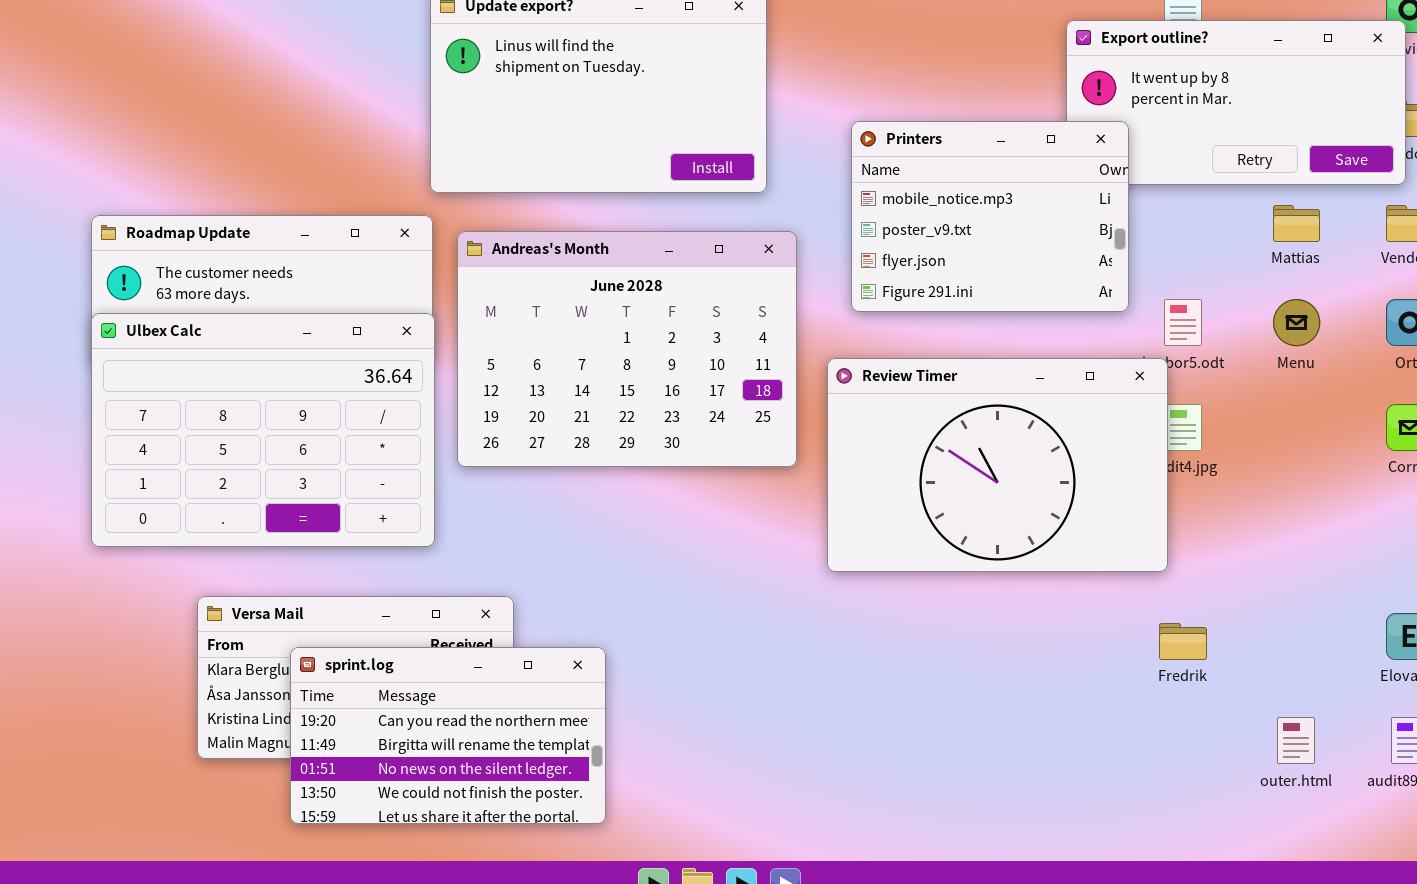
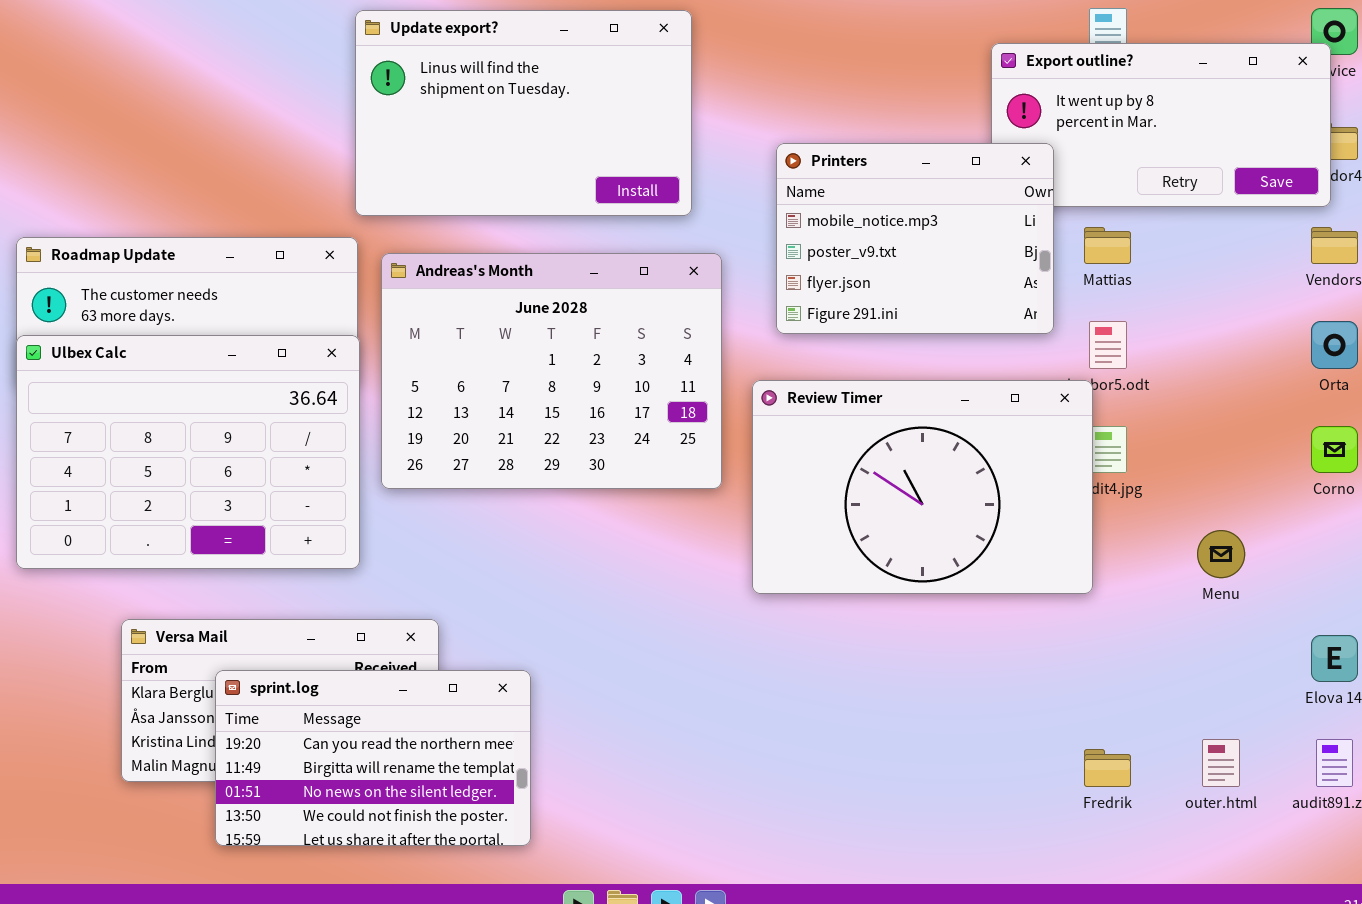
Mattias: [1273,205,1320,242] -> [1084,227,1131,264], moved
Menu: [1273,299,1320,346] -> [1197,530,1245,578], moved
Fredrik: [1159,623,1207,660] -> [1084,749,1131,787], moved

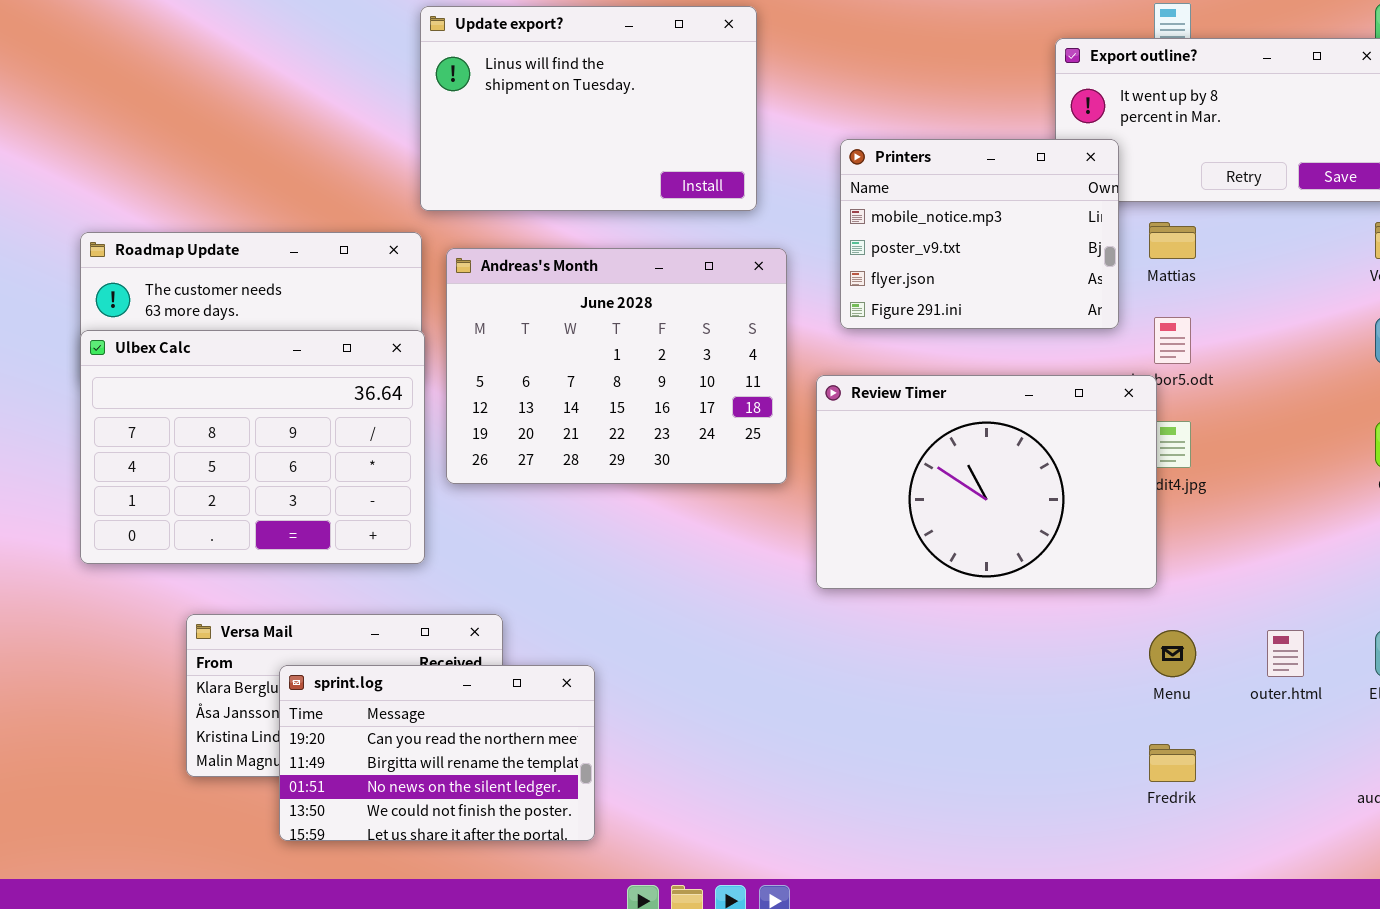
Menu: [1197,530,1245,578] -> [1149,630,1196,677], moved
outer.html: [1202,739,1240,787] -> [1267,630,1304,677], moved

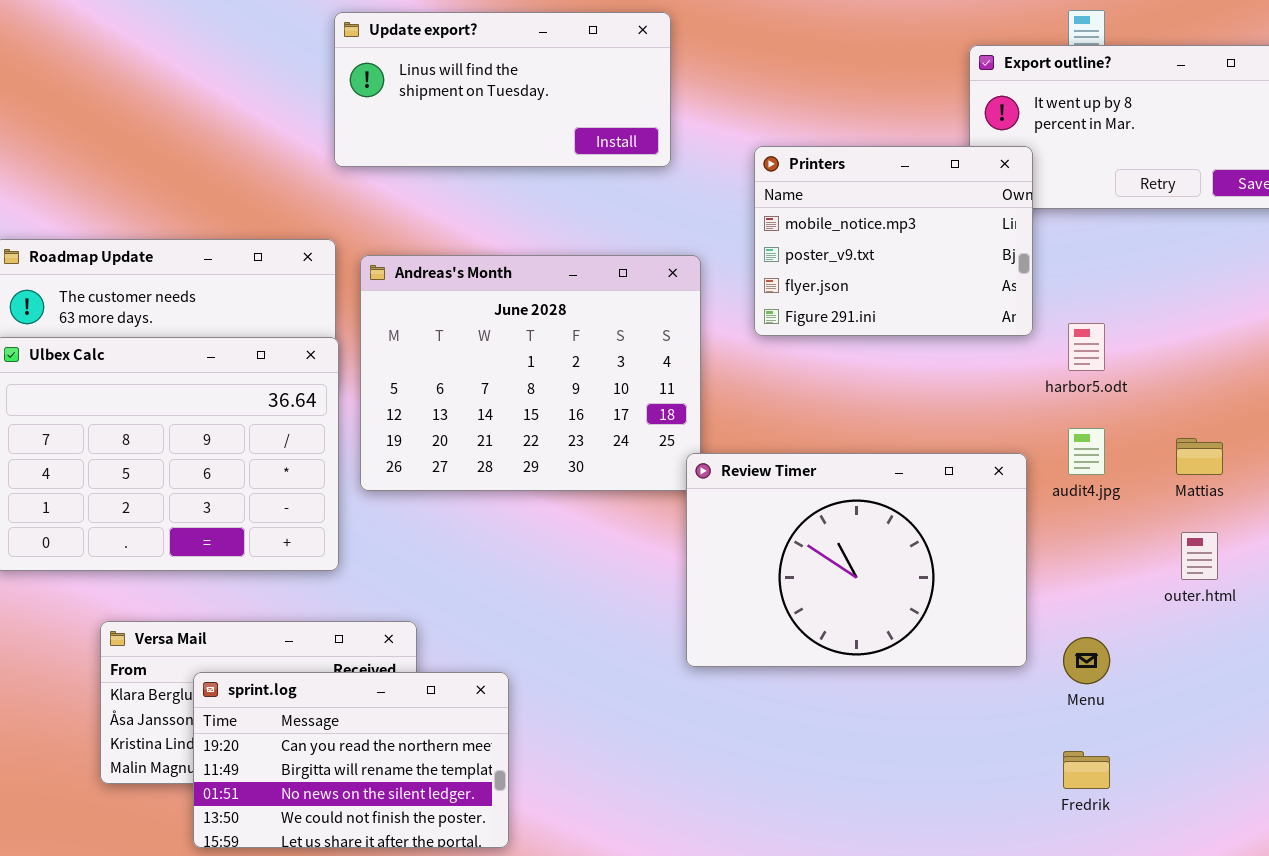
Update export?: [420,6,757,211] -> [334,12,671,167], resized
Mattias: [1149,222,1196,259] -> [1176,438,1223,475], moved
Review Timer: [816,375,1157,589] -> [686,453,1027,667], moved
outer.html: [1267,630,1304,677] -> [1181,532,1218,580], moved

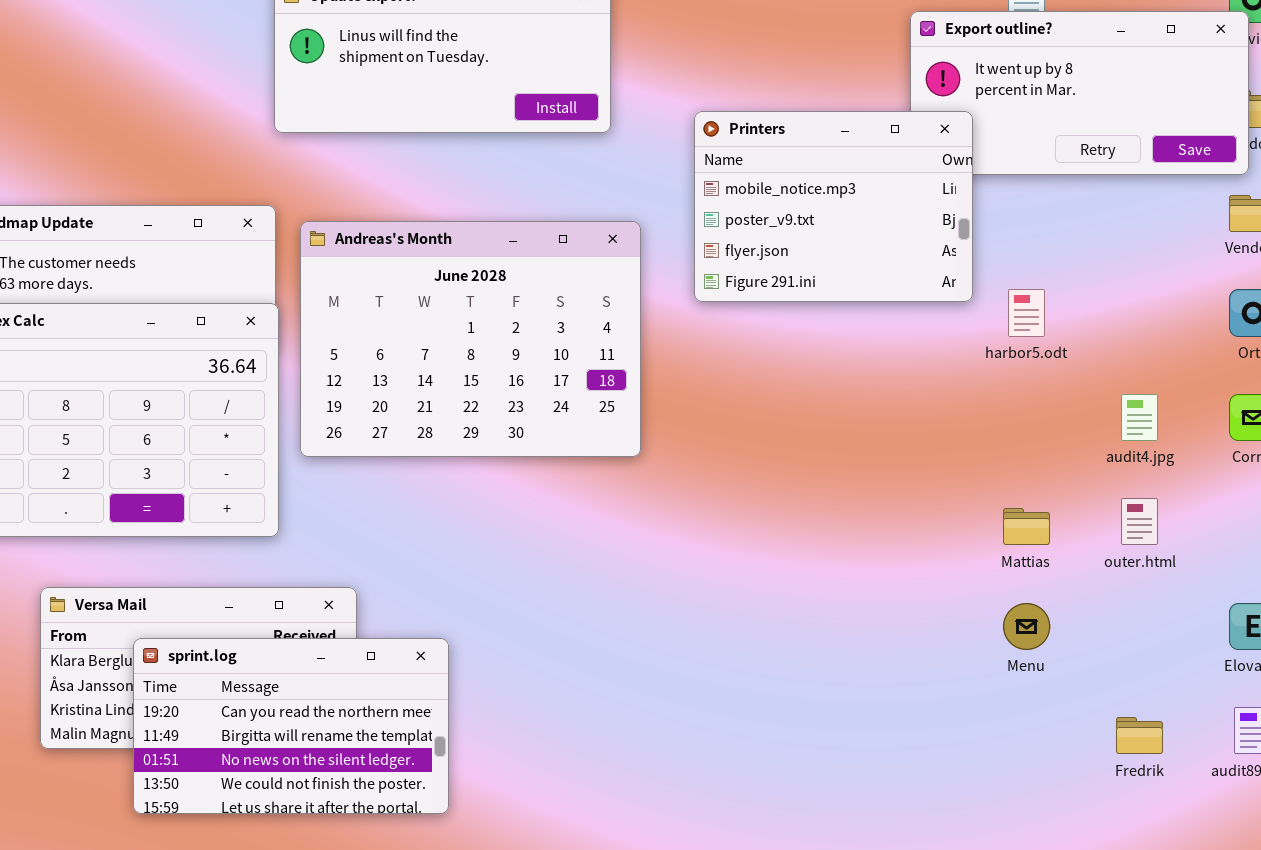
audit4.jpg: [1068,428,1105,475] -> [1121,394,1158,441], moved
Mattias: [1176,438,1223,475] -> [1003,508,1050,545], moved
Review Timer: [686,453,1027,667] -> none, closed
Fredrik: [1063,751,1110,789] -> [1116,717,1163,754], moved

